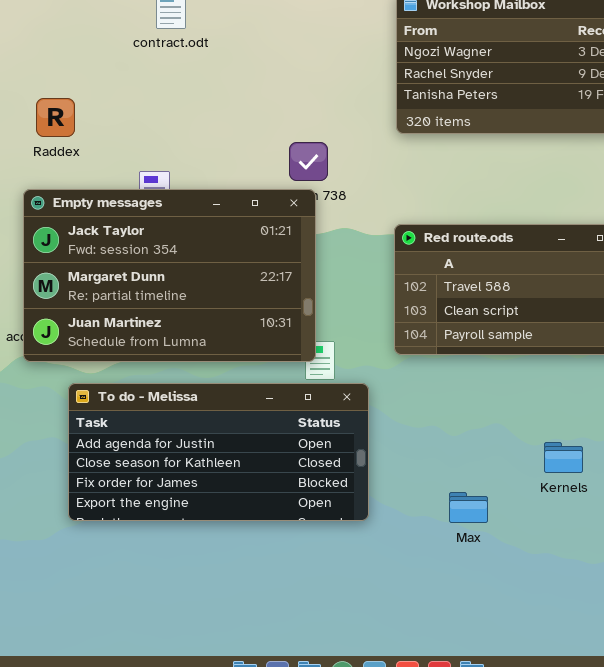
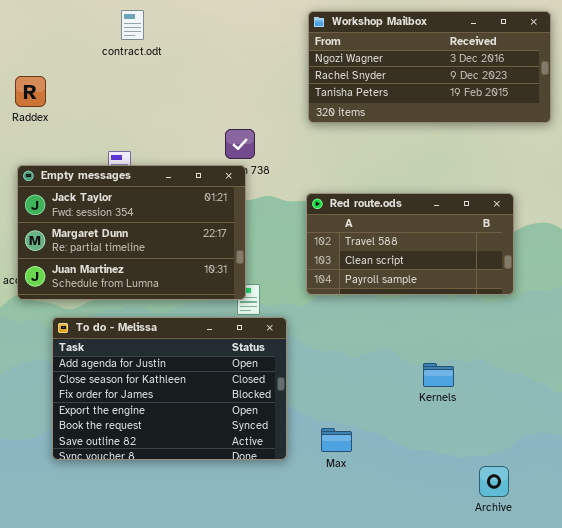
Raddex: [36,98,75,137] -> [15,76,46,107], moved
To do - Melissa: [68,383,369,521] -> [52,317,287,460], resized
Max: [449,492,488,523] -> [321,428,352,452], moved

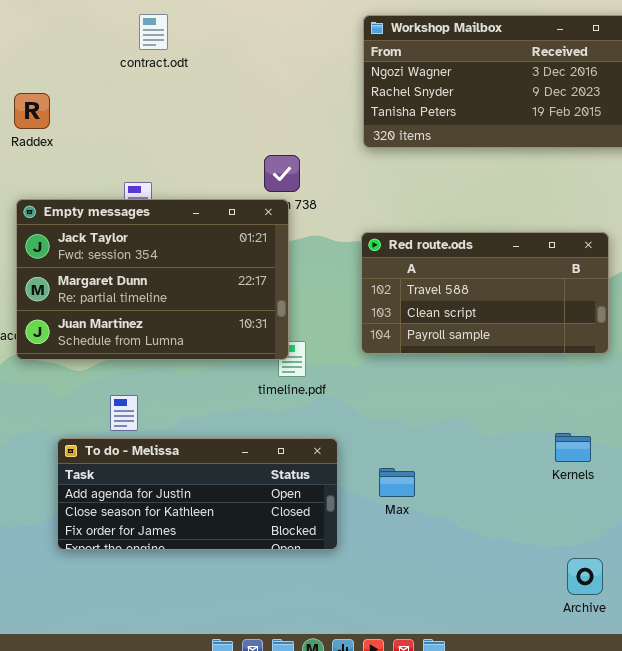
To do - Melissa: [52,317,287,460] -> [57,438,338,550], resized
Kernels: [423,363,454,387] -> [555,433,591,462], moved
Max: [321,428,352,452] -> [379,468,415,497], moved

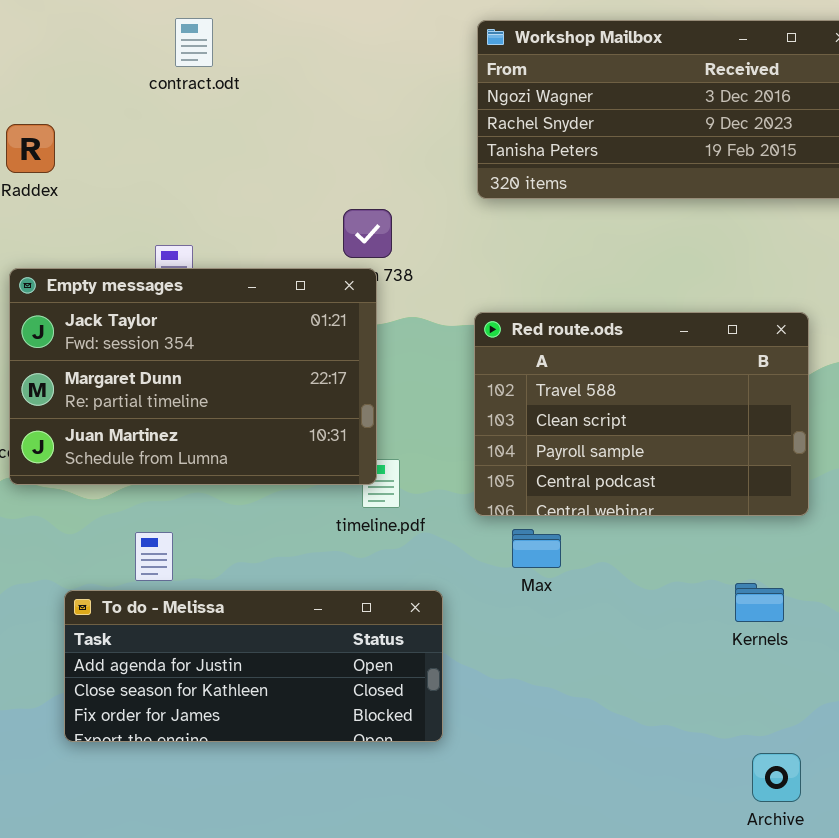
Red route.ods: [361,232,609,354] -> [474,312,809,516], resized
Max: [379,468,415,497] -> [512,529,561,568], moved

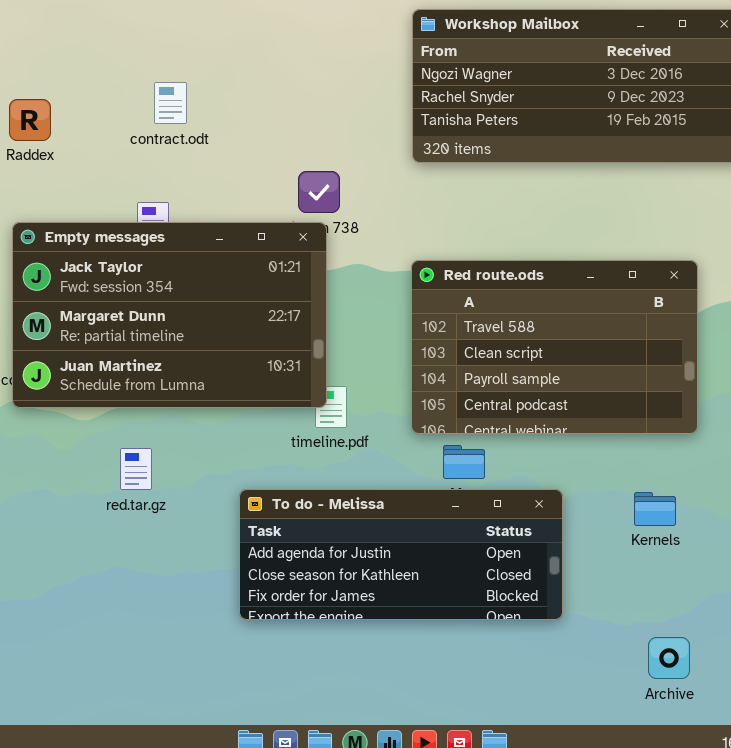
contract.odt: [175,18,213,67] -> [154,82,187,124], moved
To do - Melissa: [64,590,443,742] -> [239,489,563,620], moved

